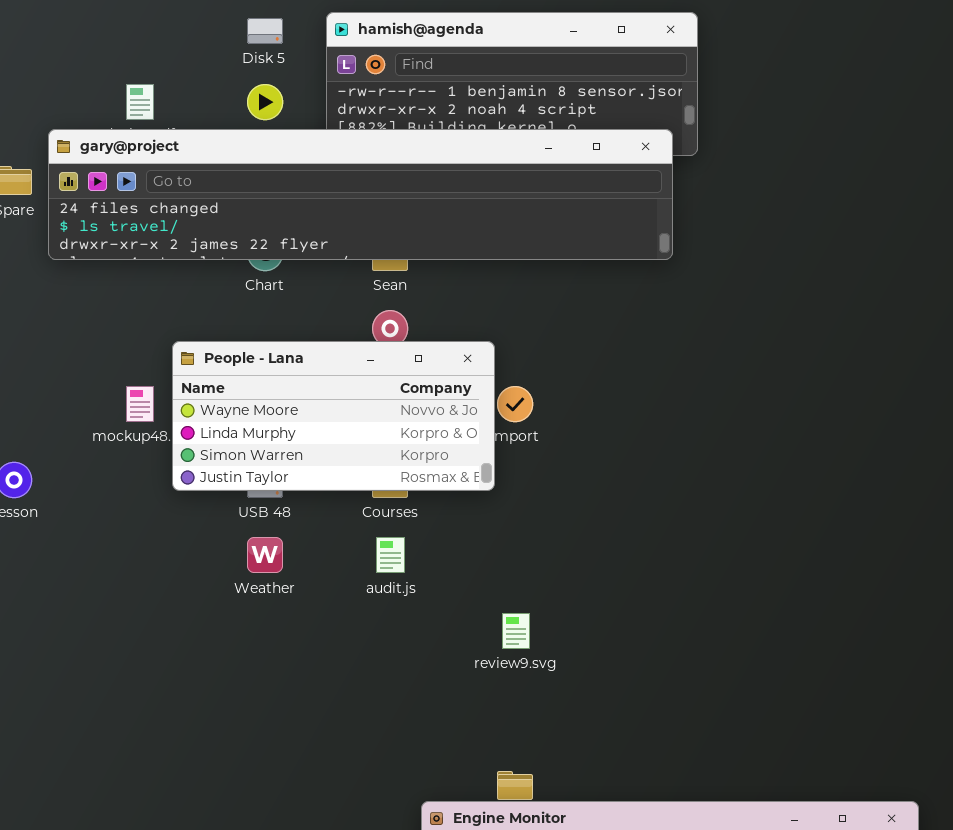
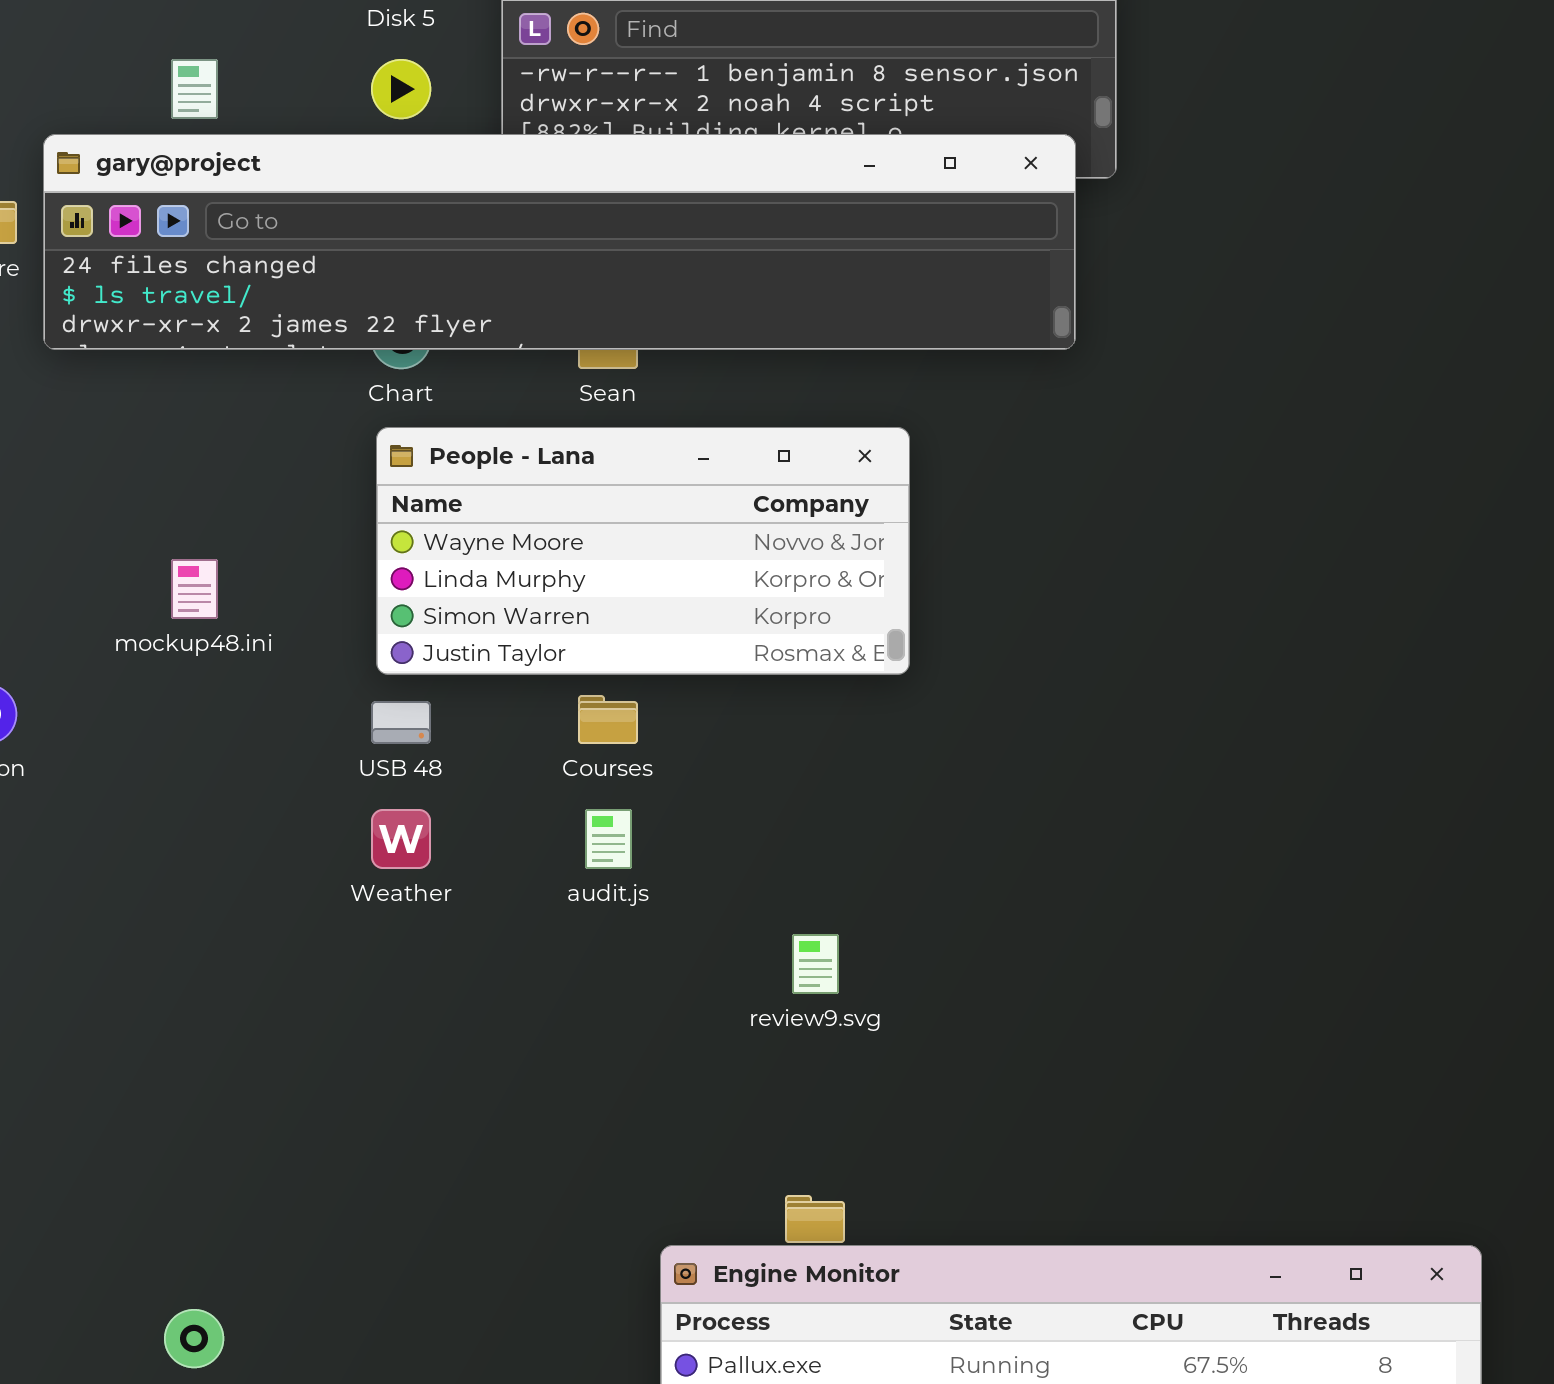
People - Lana: [172,341,495,491] -> [376,427,910,675], moved

